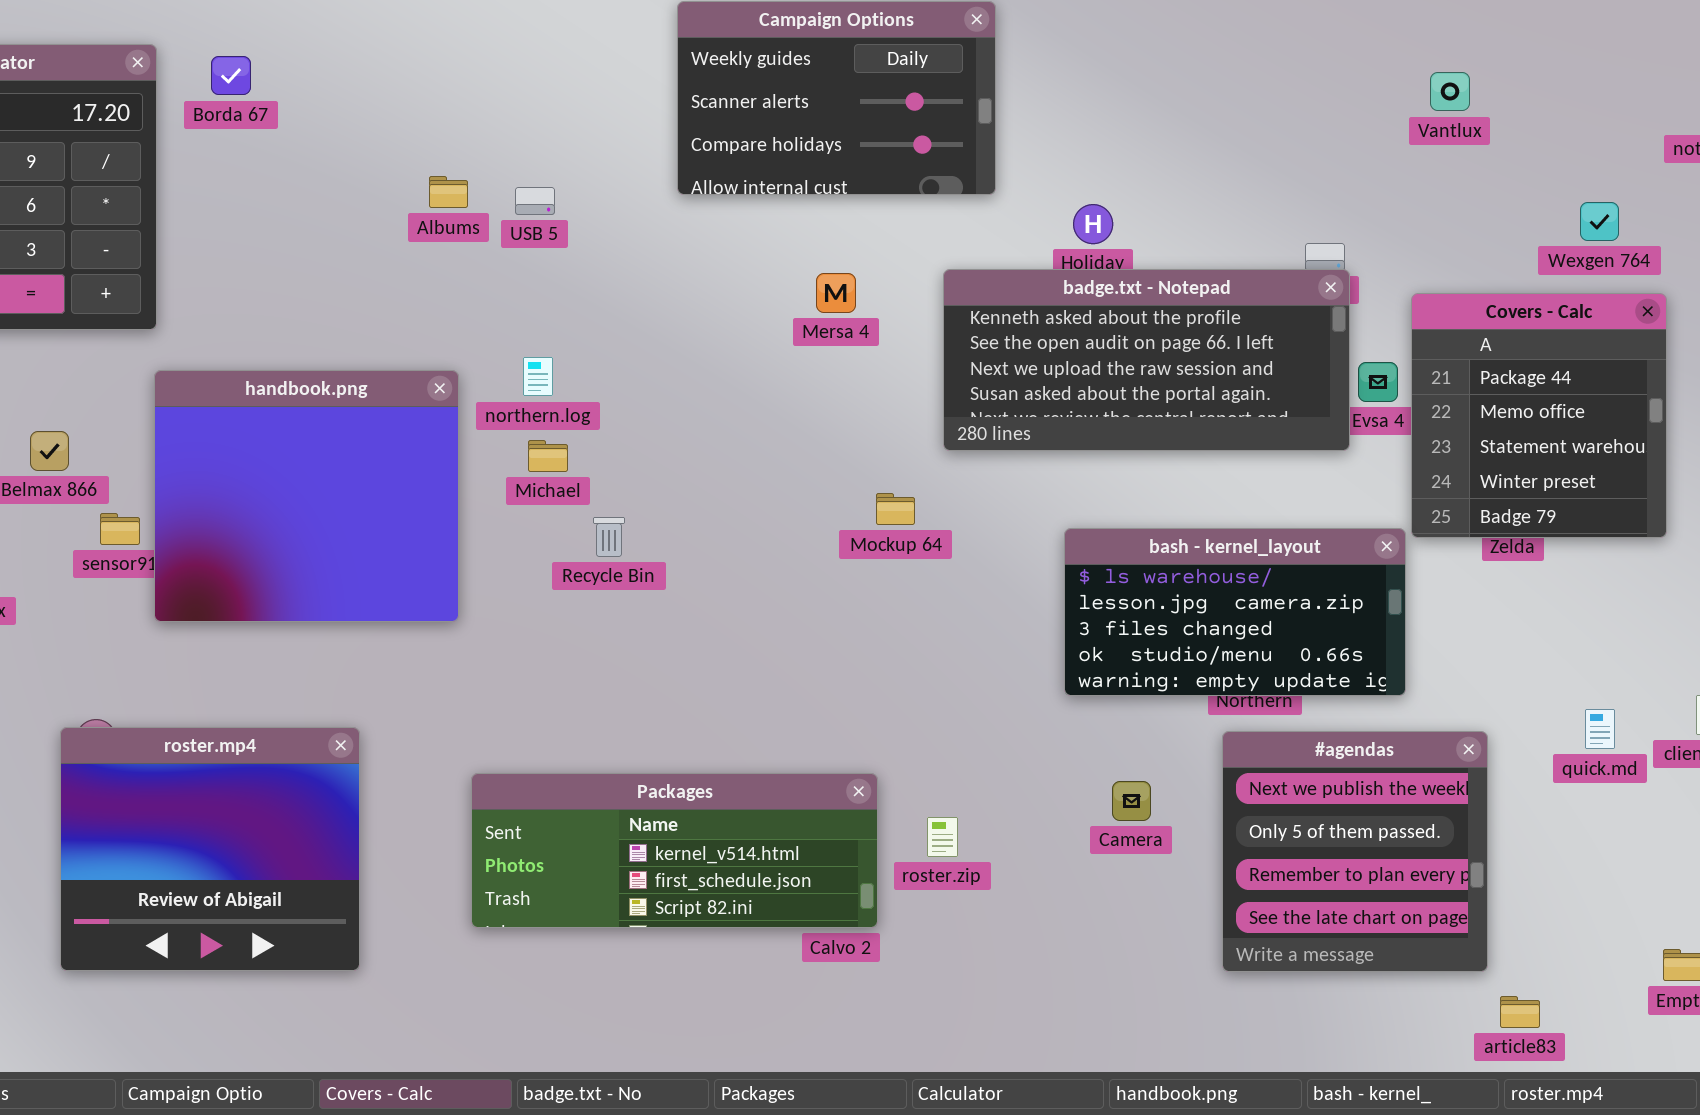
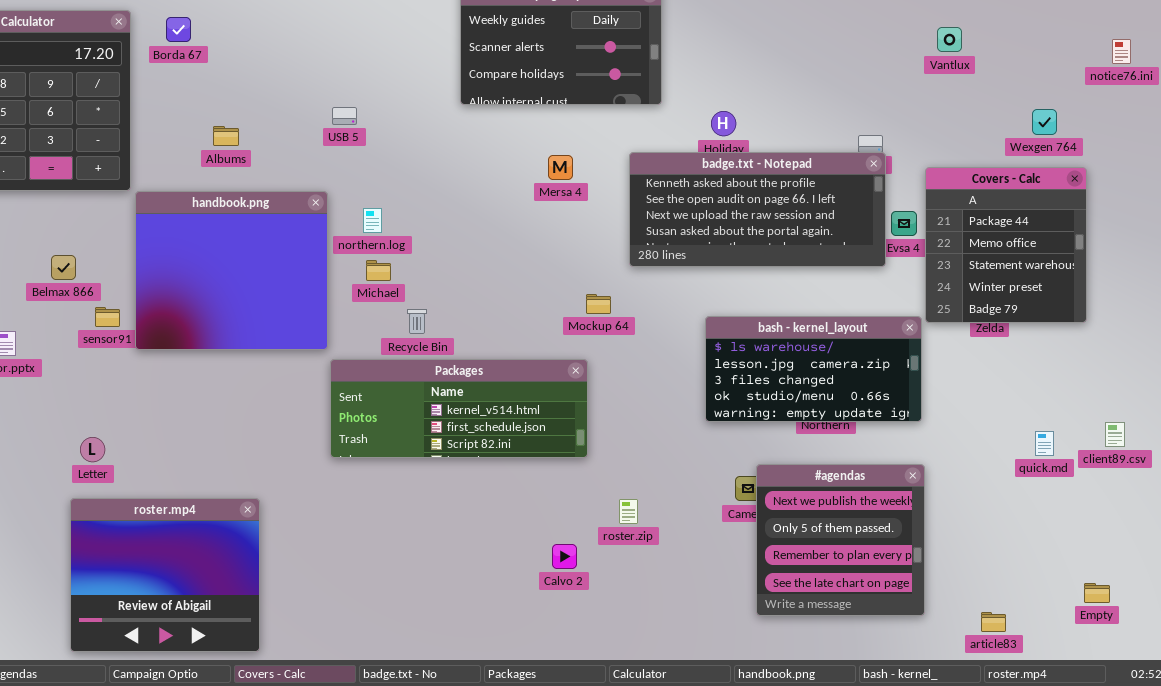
Albums: [429,176,468,208] -> [213,126,239,146], moved
USB 5: [515,187,555,215] -> [332,107,357,125], moved
handbook.png: [154,370,459,622] -> [135,191,328,350], moved
roster.mp4: [60,727,360,971] -> [70,498,260,652], moved
#agendas: [1222,731,1488,972] -> [756,464,925,616], moved
Packages: [471,773,878,928] -> [330,359,588,458], moved

